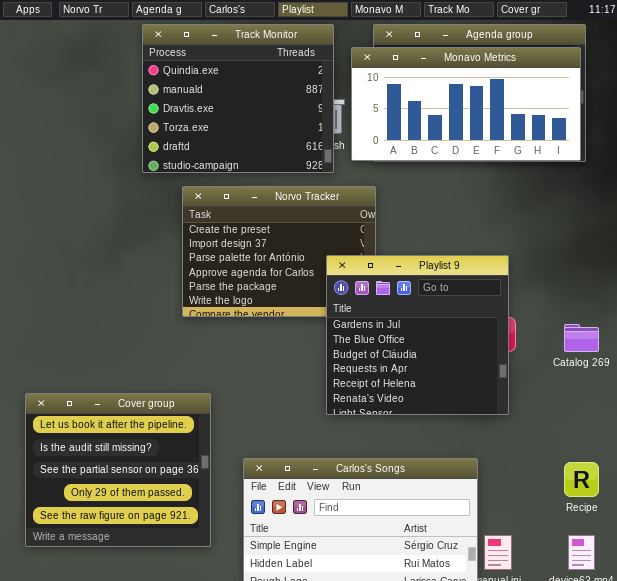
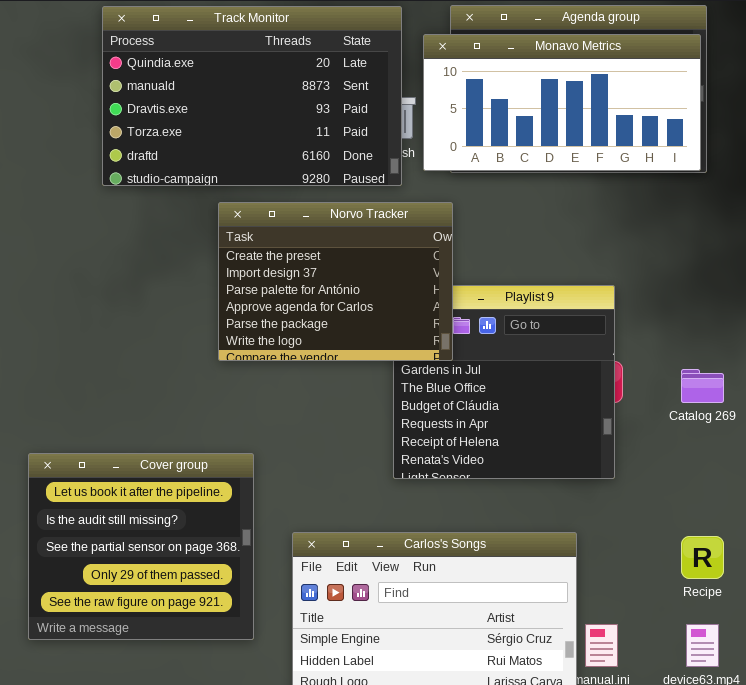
Track Monitor: [142,24,334,173] -> [102,6,402,186], resized
Norvo Tracker: [182,186,376,317] -> [218,202,453,361], raised

